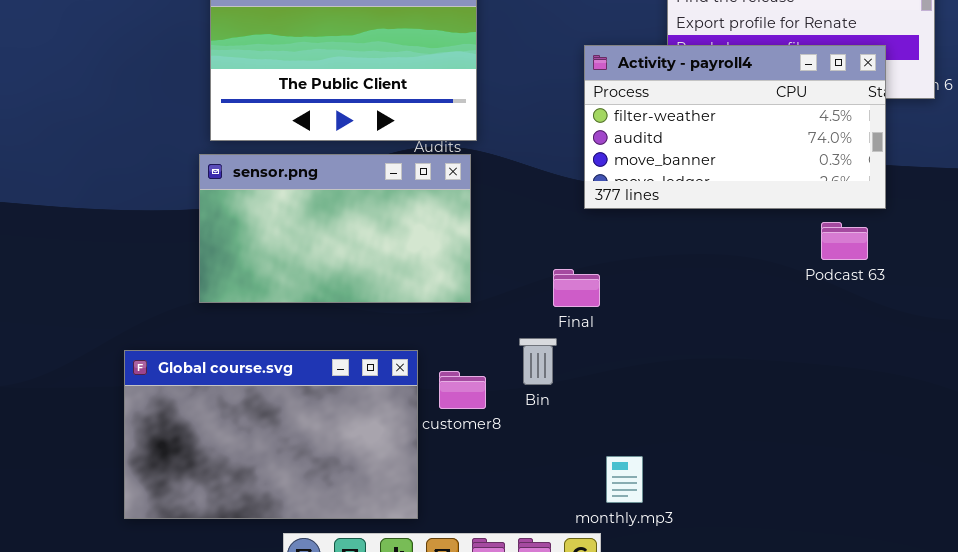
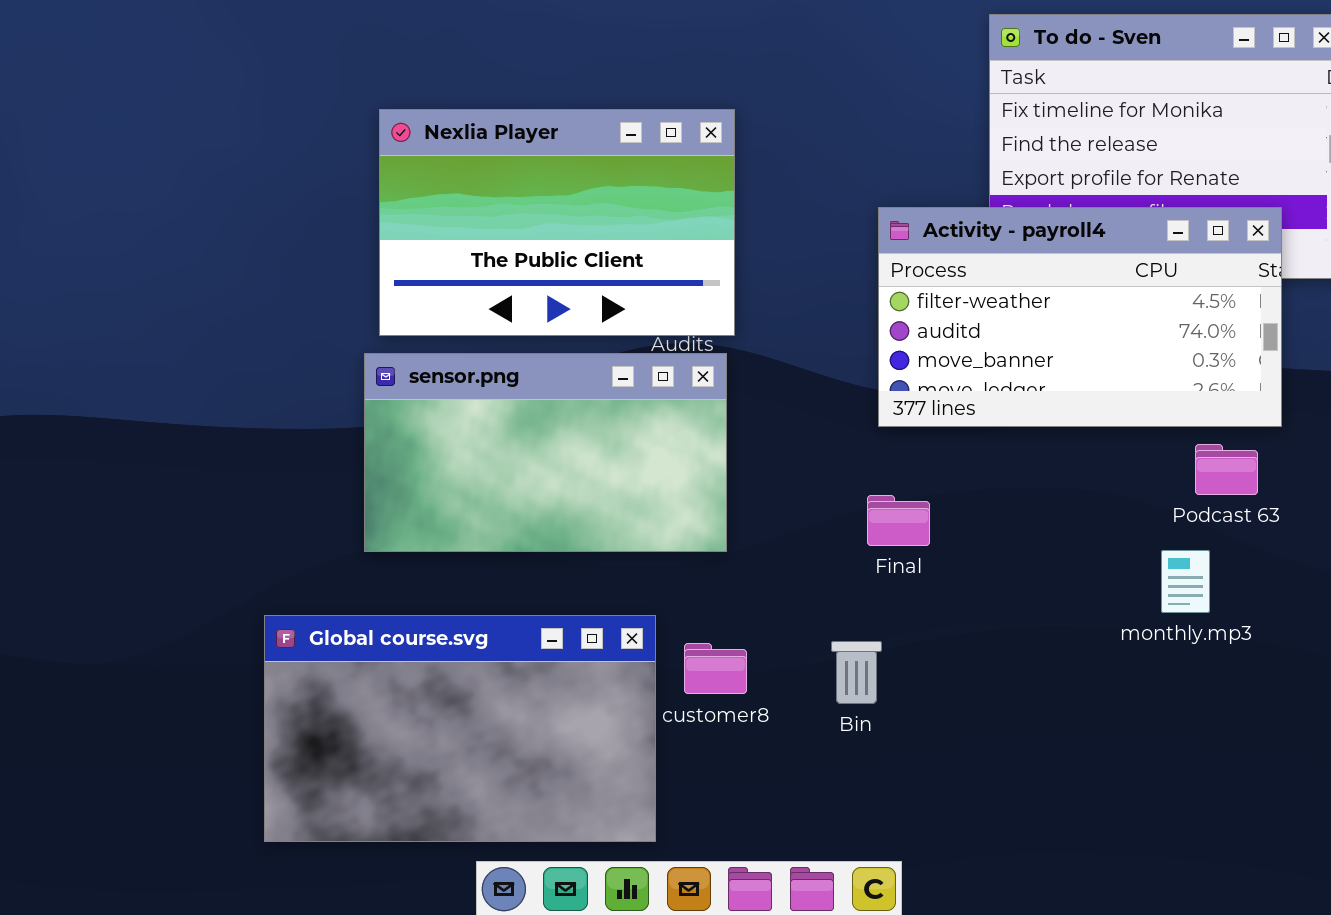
Final: [553,269,600,307] -> [867,495,930,546], moved
Bin: [519,338,557,385] -> [831,641,882,704], moved
monthly.mp3: [606,456,643,503] -> [1161,550,1210,613], moved

